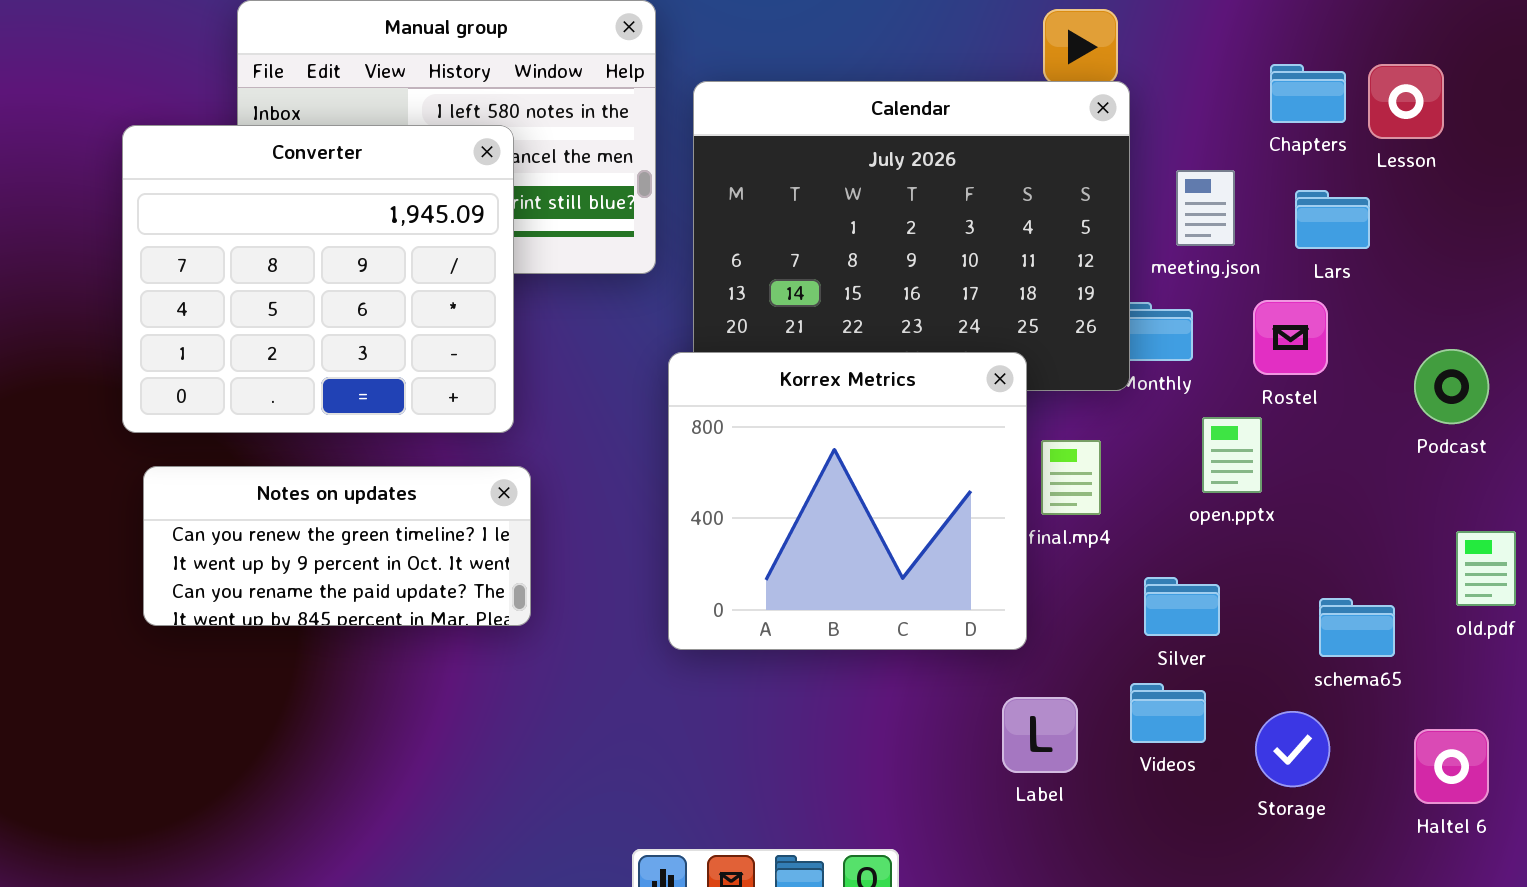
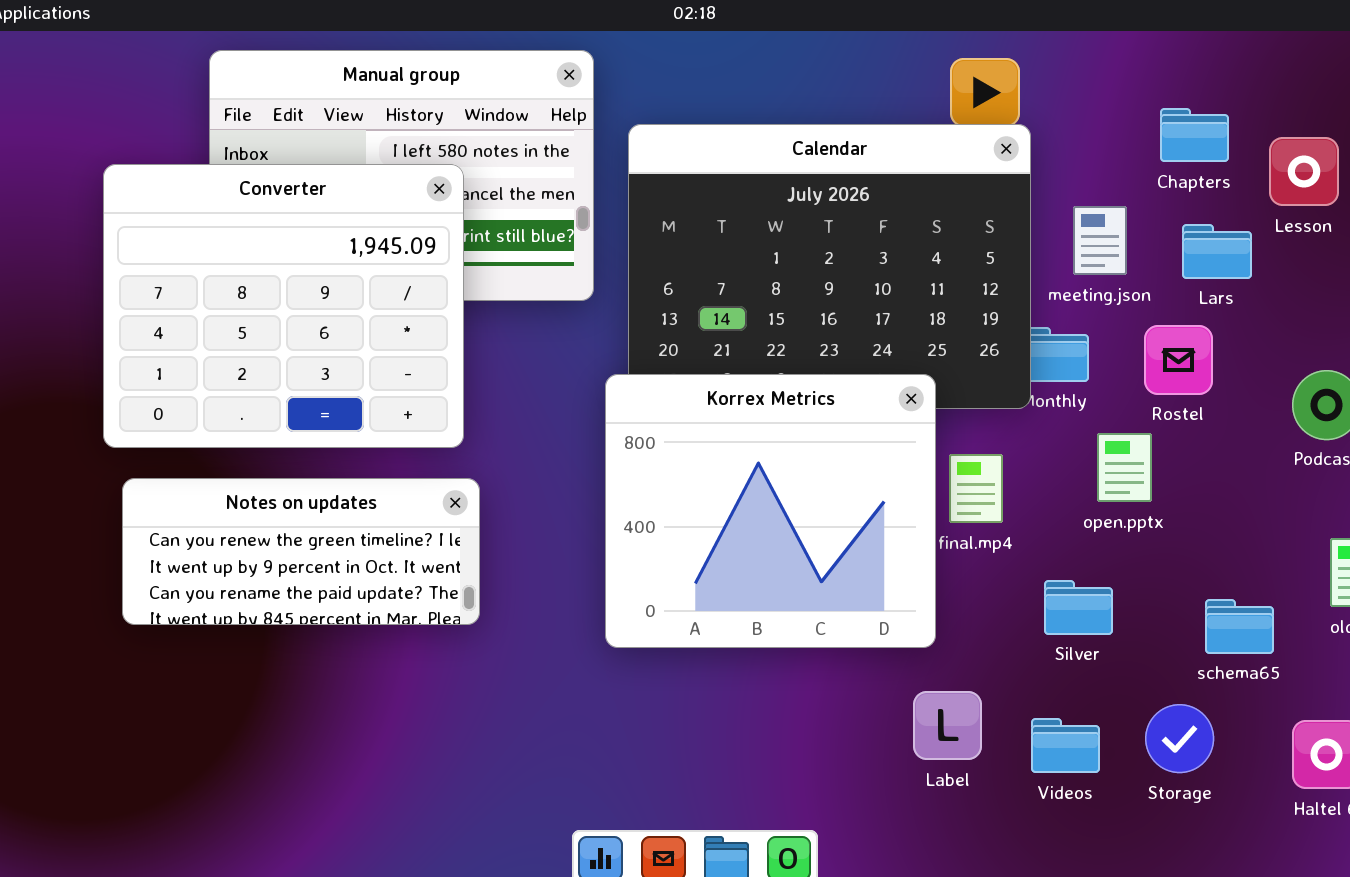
Lesson: [1368,64,1444,139] -> [1269,137,1339,206], moved
Videos: [1130,683,1206,743] -> [1031,718,1100,773], moved

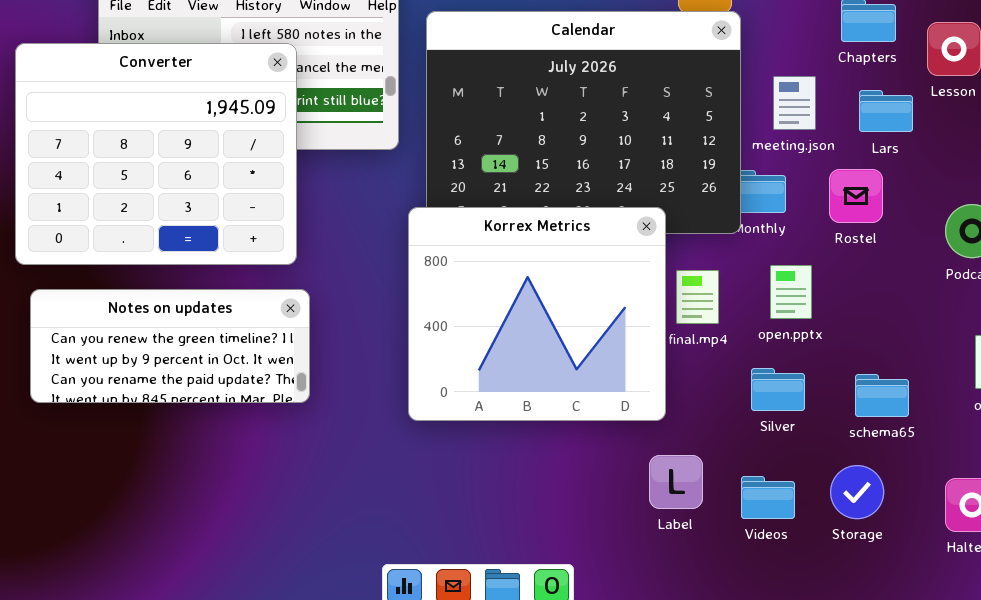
open.pptx: [1097,433,1152,502] -> [770,265,812,319], moved
schema65: [1205,599,1274,654] -> [855,374,909,417], moved

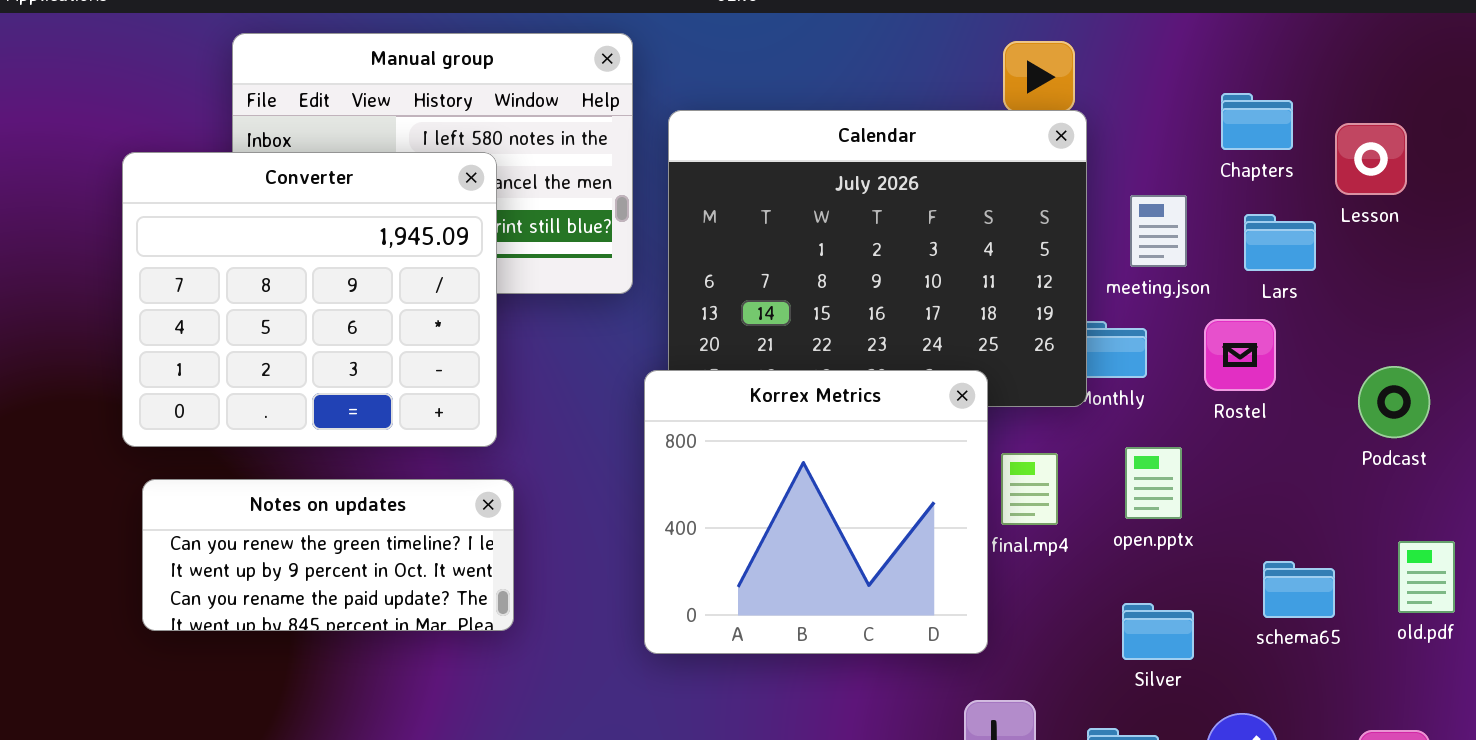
Silver: [751,368,805,411] -> [1122,603,1194,660], moved
schema65: [855,374,909,417] -> [1263,561,1335,618], moved

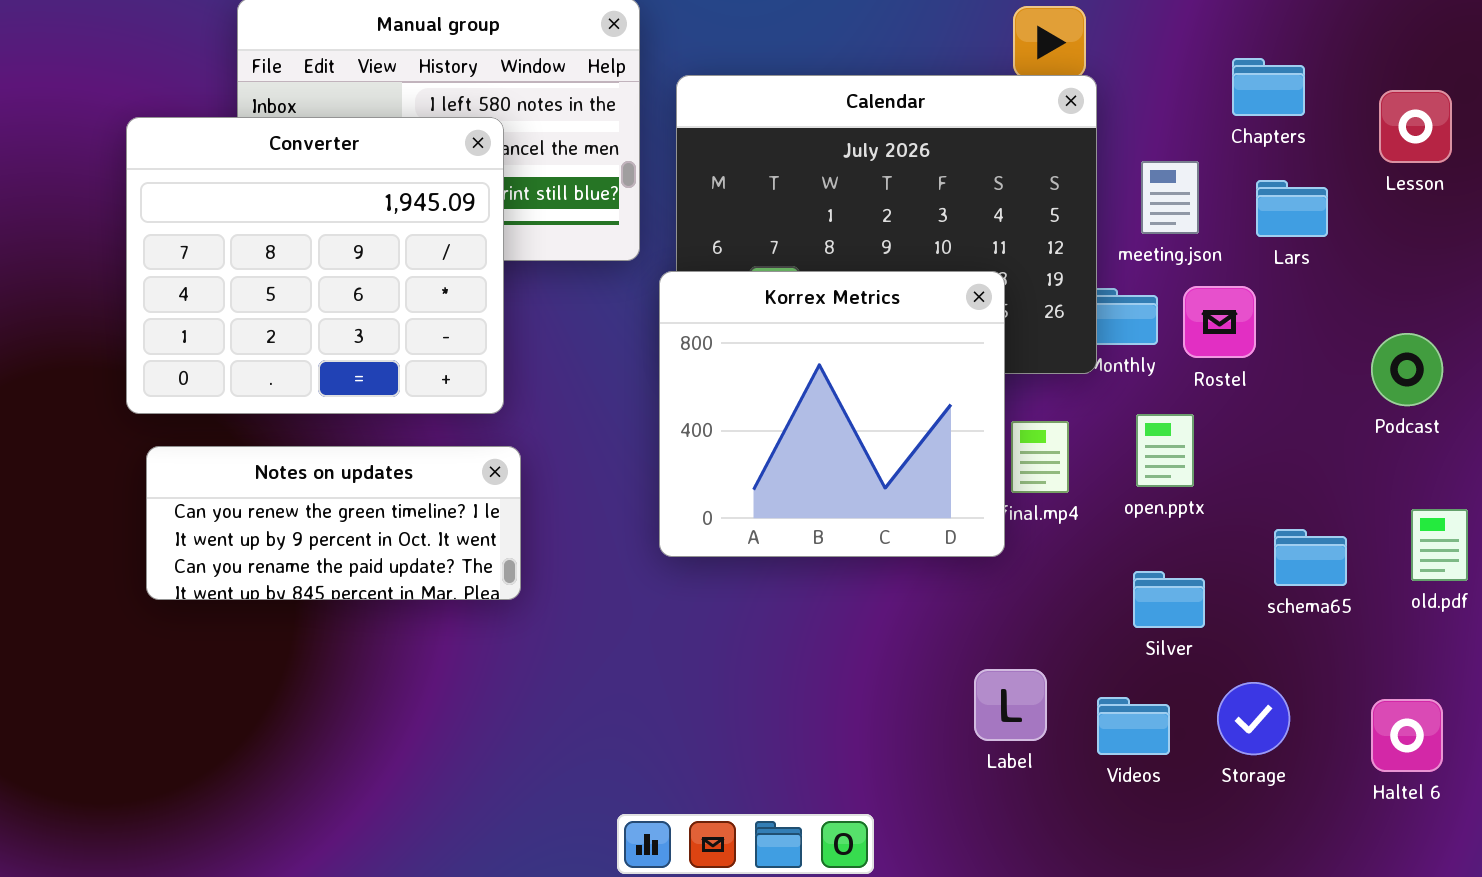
Lesson: [1335,123,1407,195] -> [1379,90,1452,163], moved
Rostel: [1204,319,1276,391] -> [1183,286,1256,358], moved
Korrex Metrics: [644,370,988,654] -> [659,271,1005,557], moved

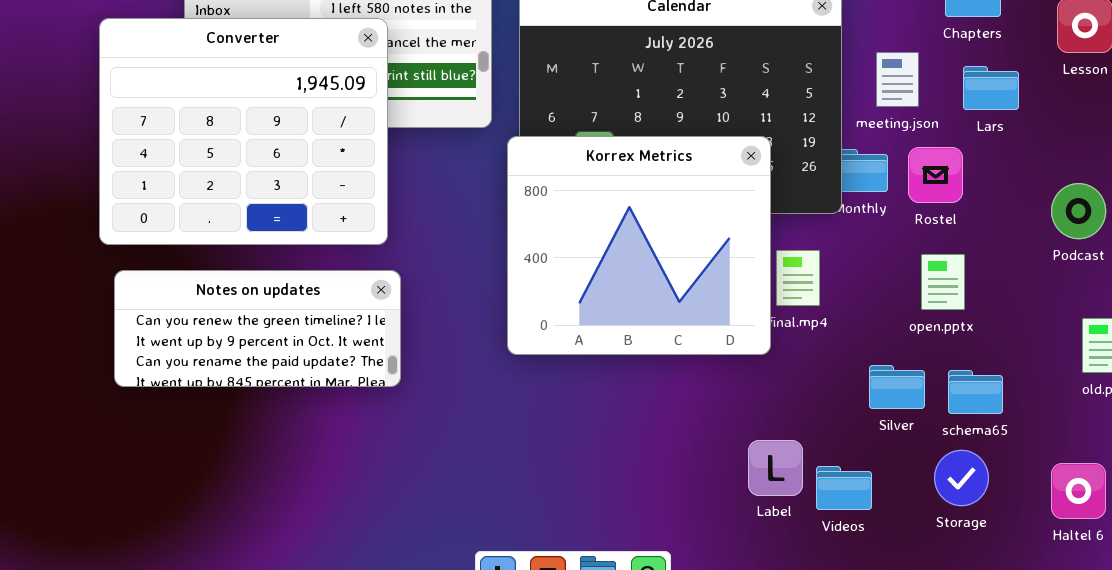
open.pptx: [1136,414,1194,487] -> [921,254,965,310], moved
schema65: [1274,529,1347,586] -> [948,370,1003,414], moved
Videos: [1097,697,1170,755] -> [816,466,872,510], moved

